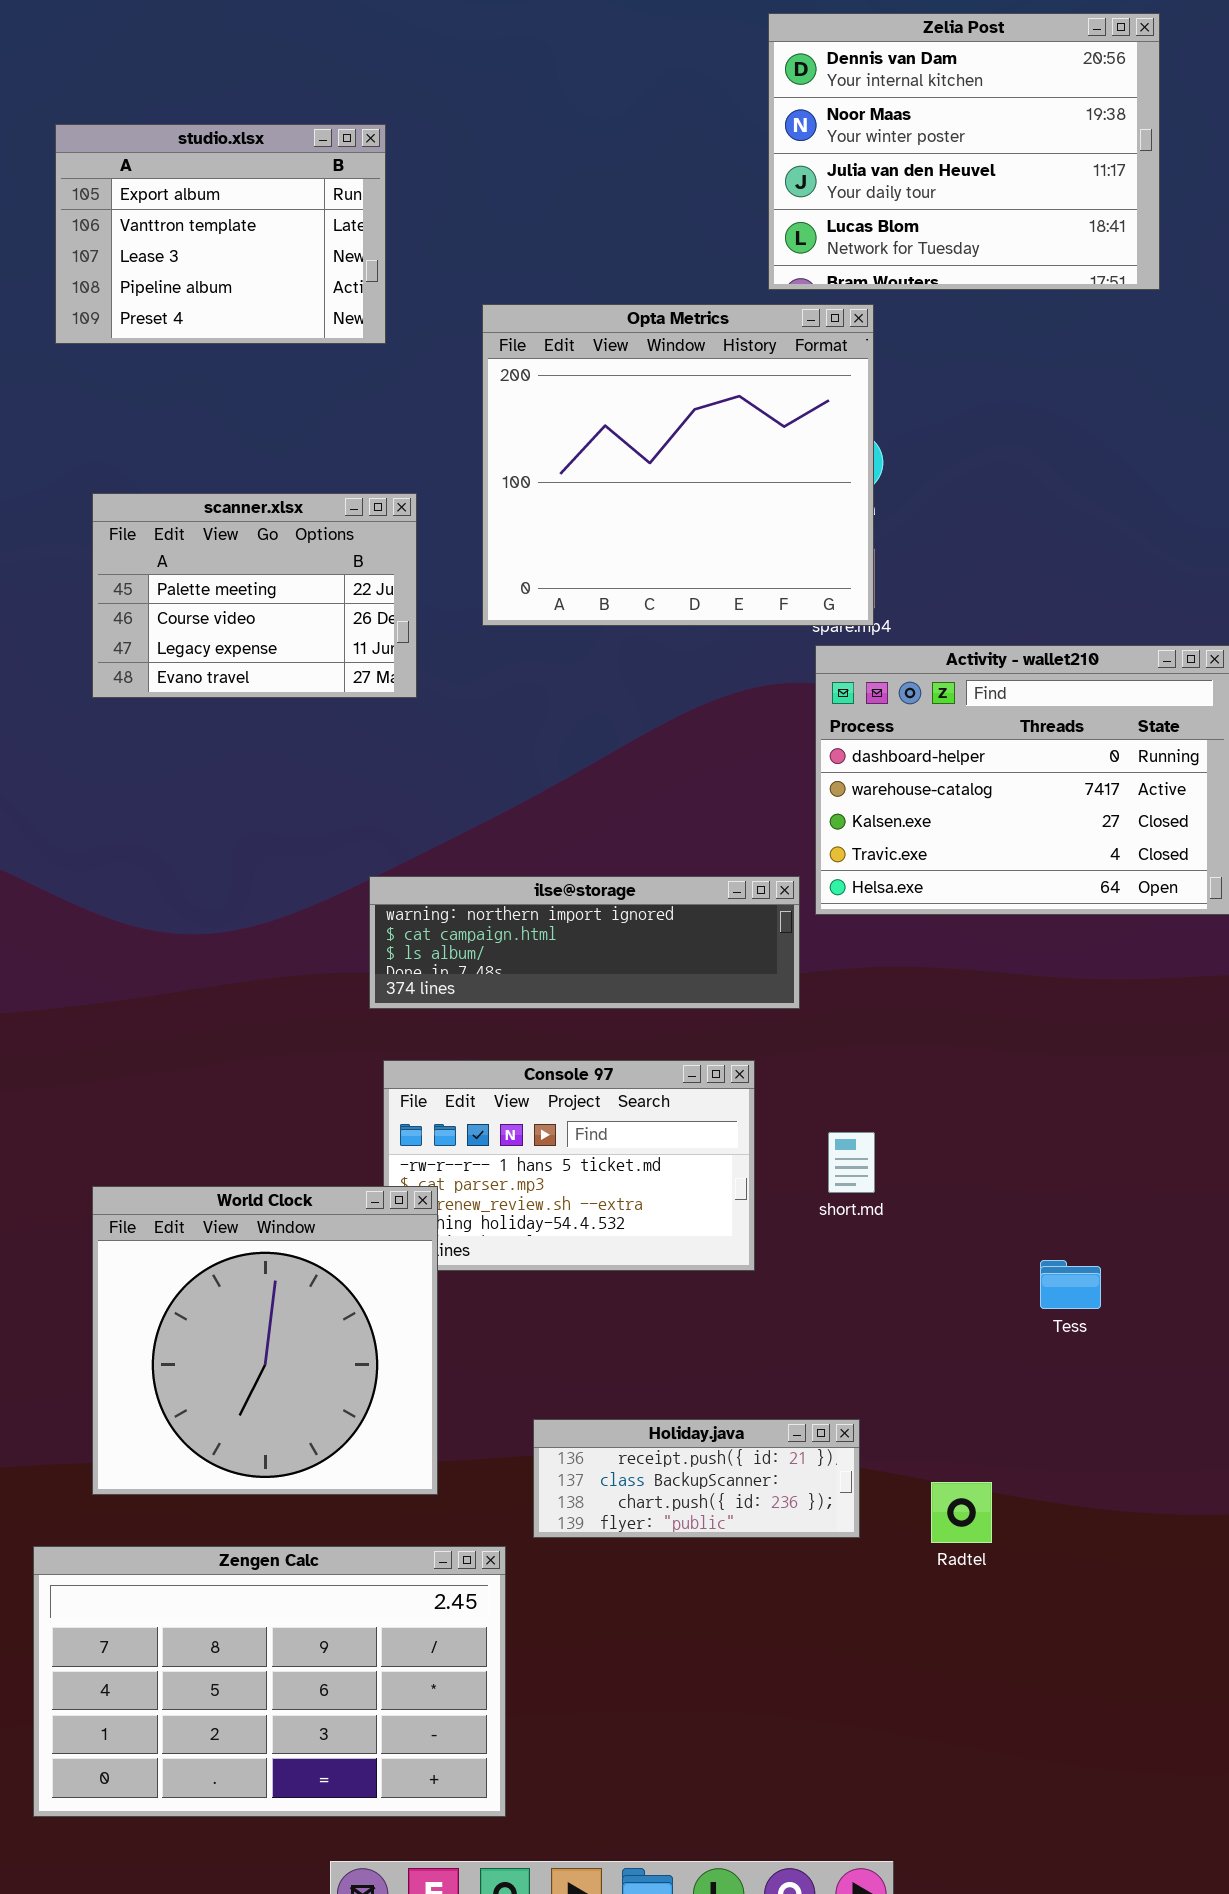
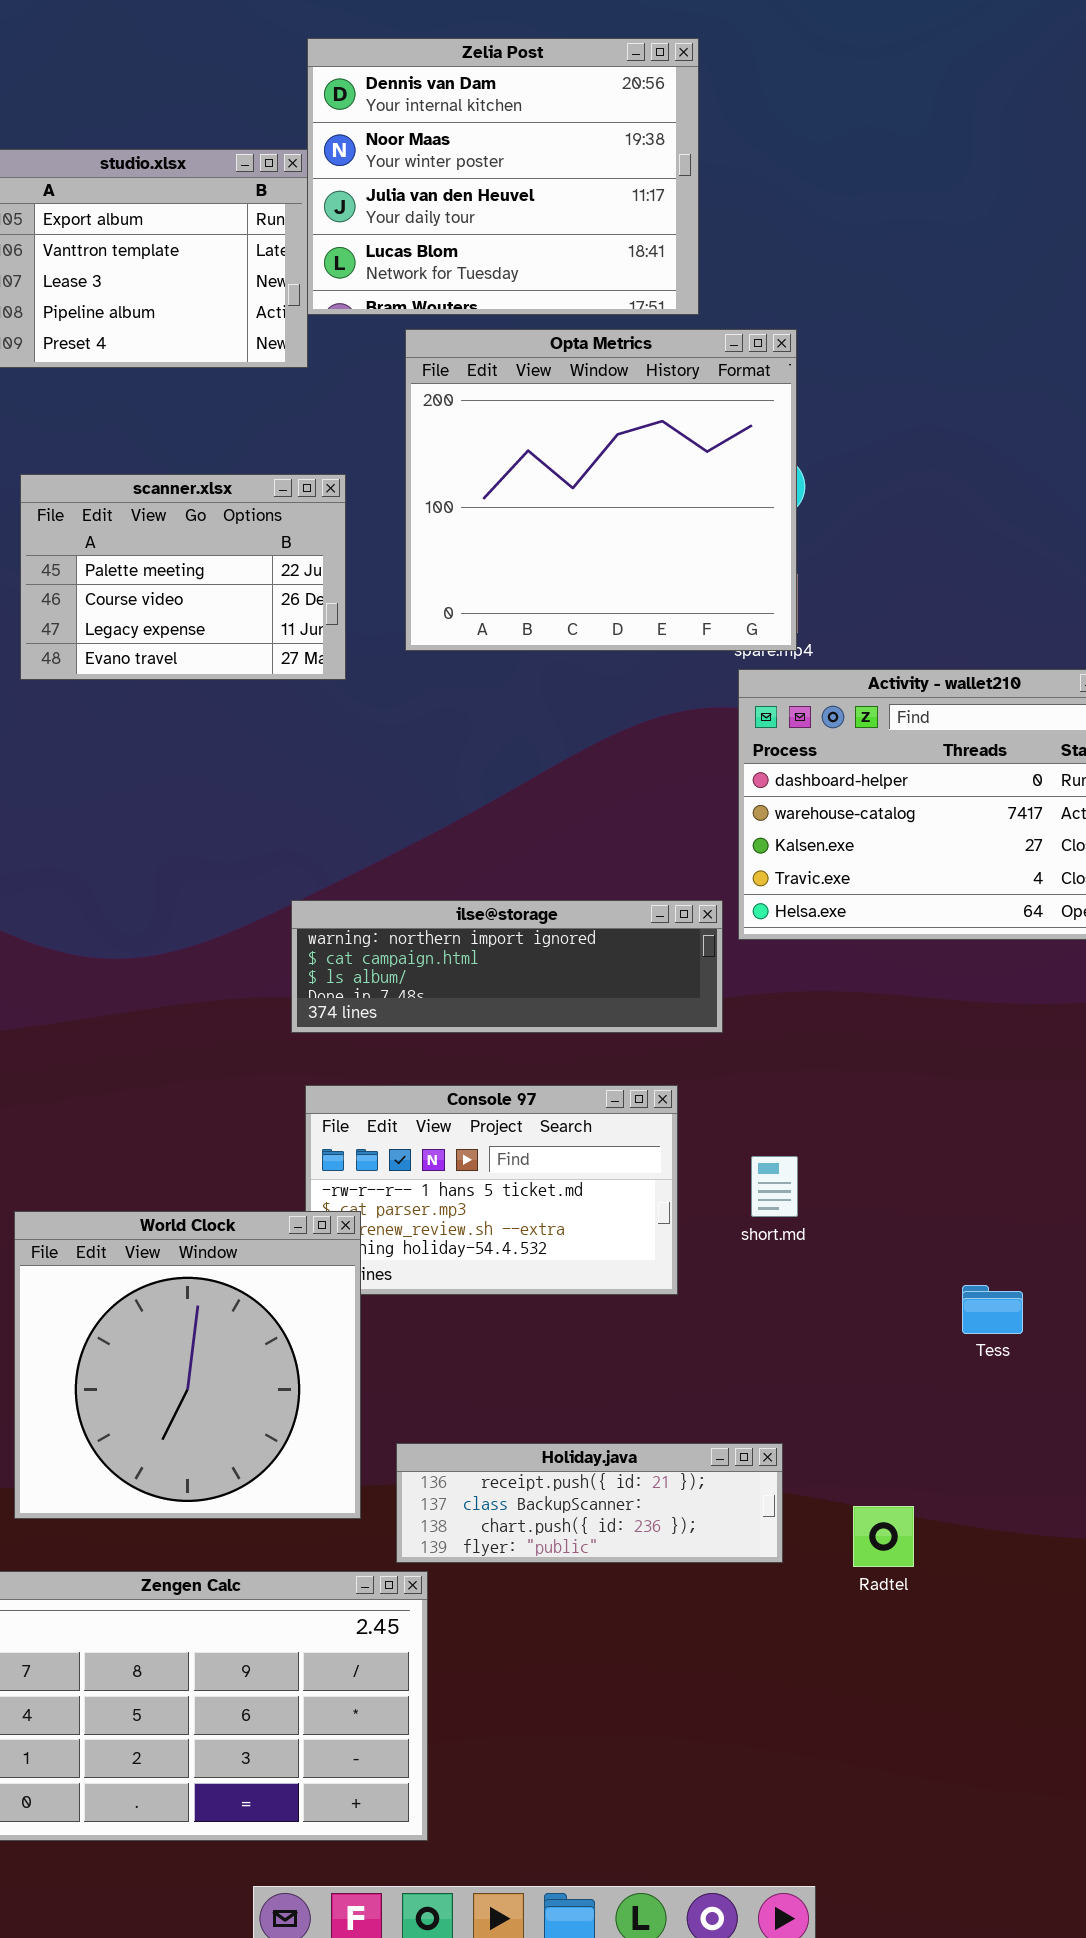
Zelia Post: [768,13,1160,290] -> [307,38,699,315], moved
scanner.xlsx: [92,493,417,698] -> [20,474,346,680], moved
Holiday.java: [533,1419,860,1538] -> [396,1443,783,1563], resized

